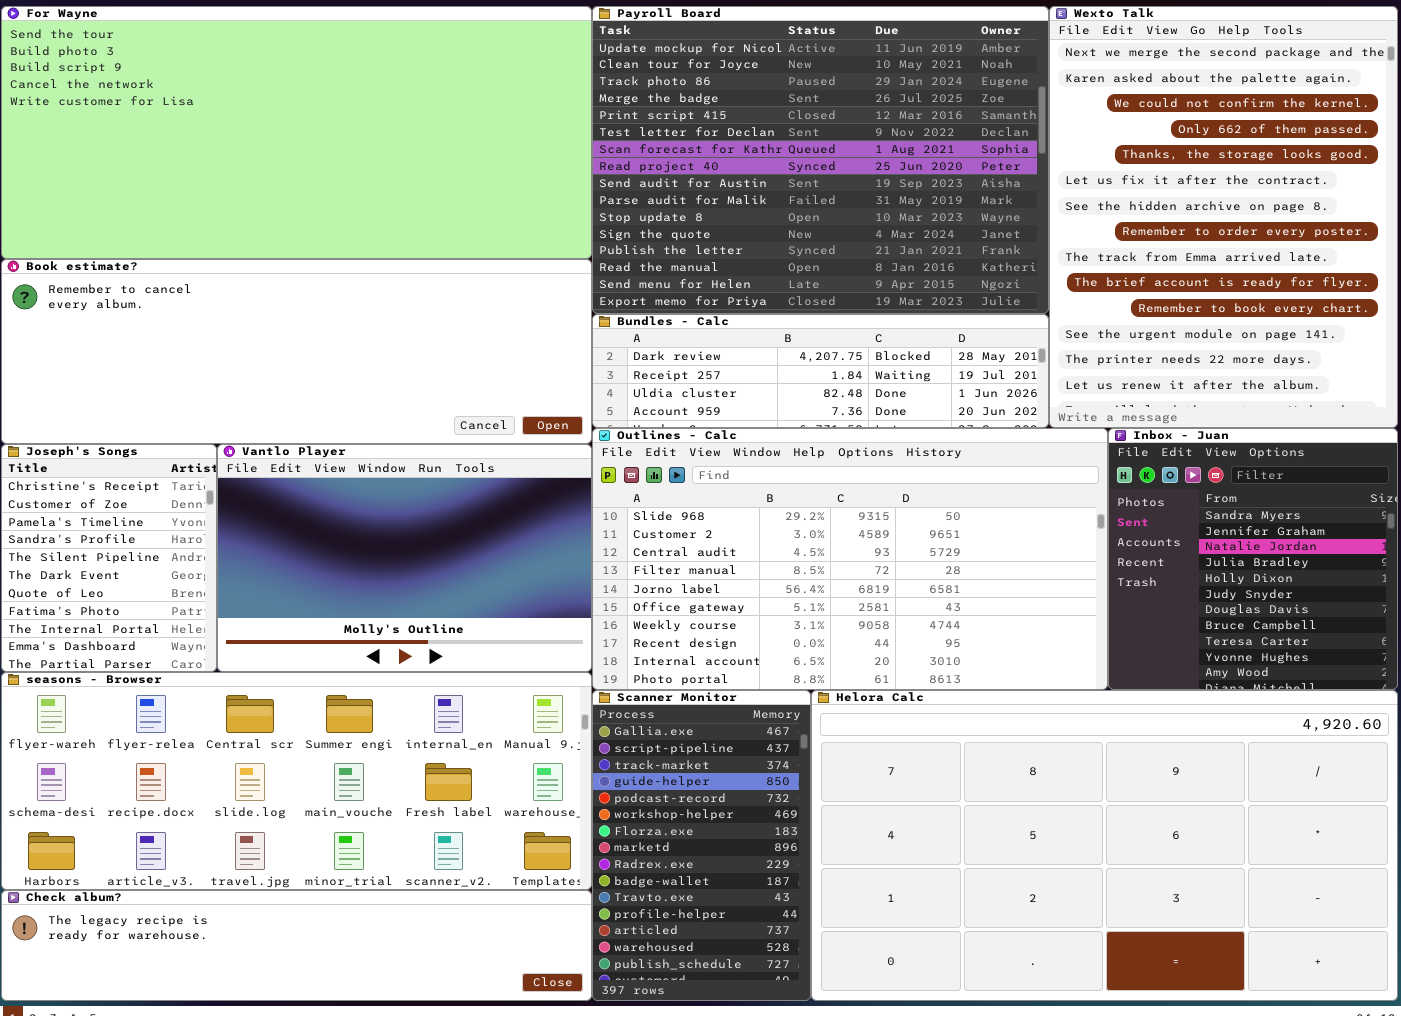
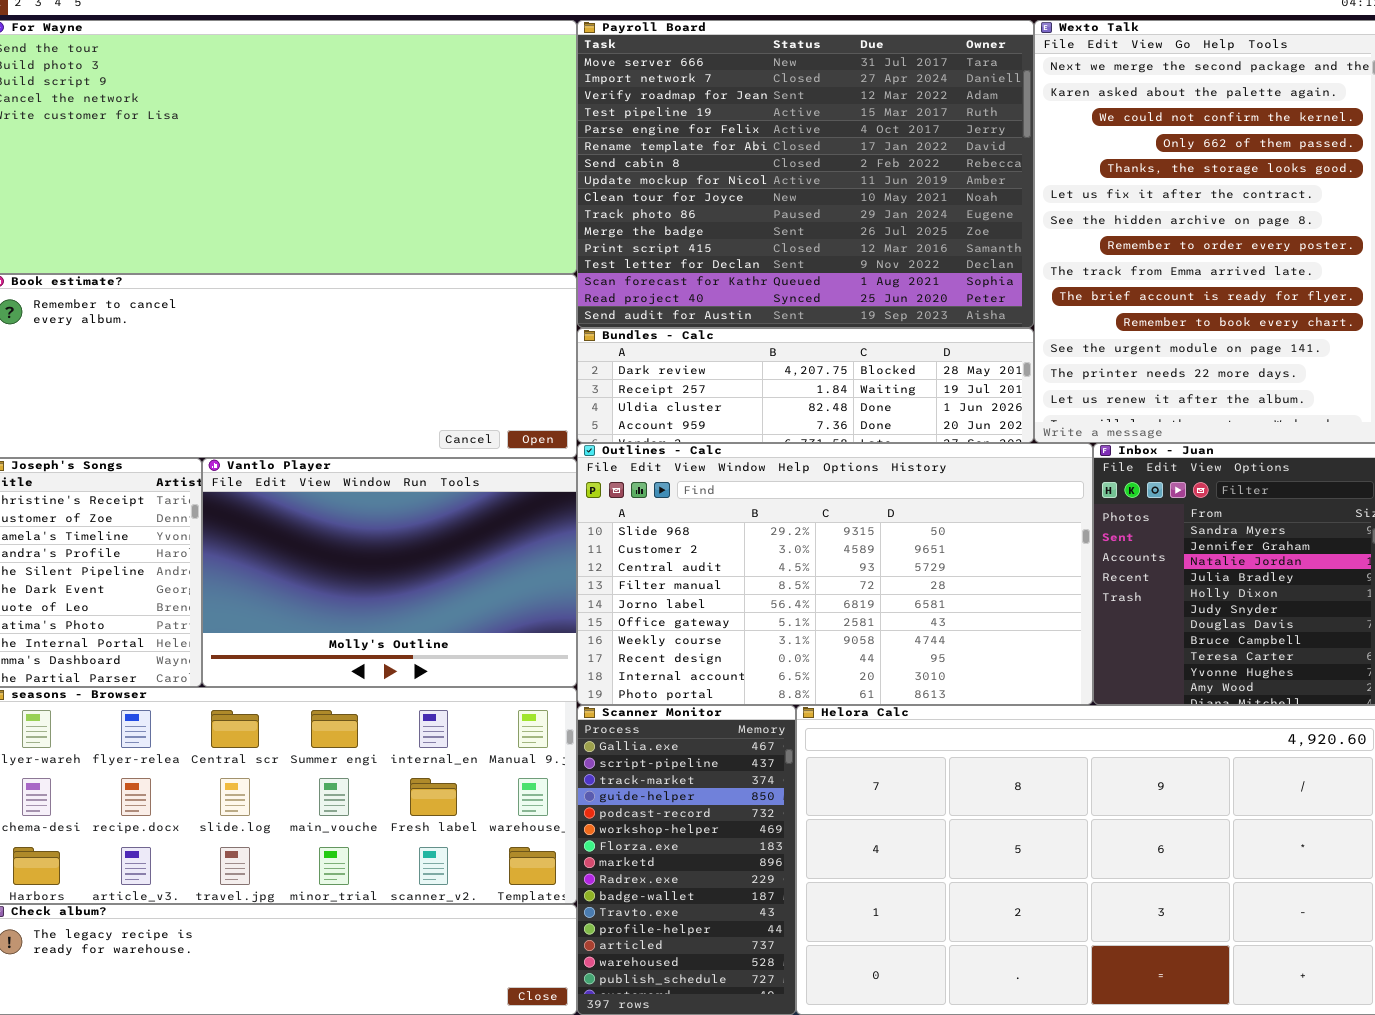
Payroll Board: [592,6,1049,314] -> [577,20,1034,328], scrolled up 7 rows

